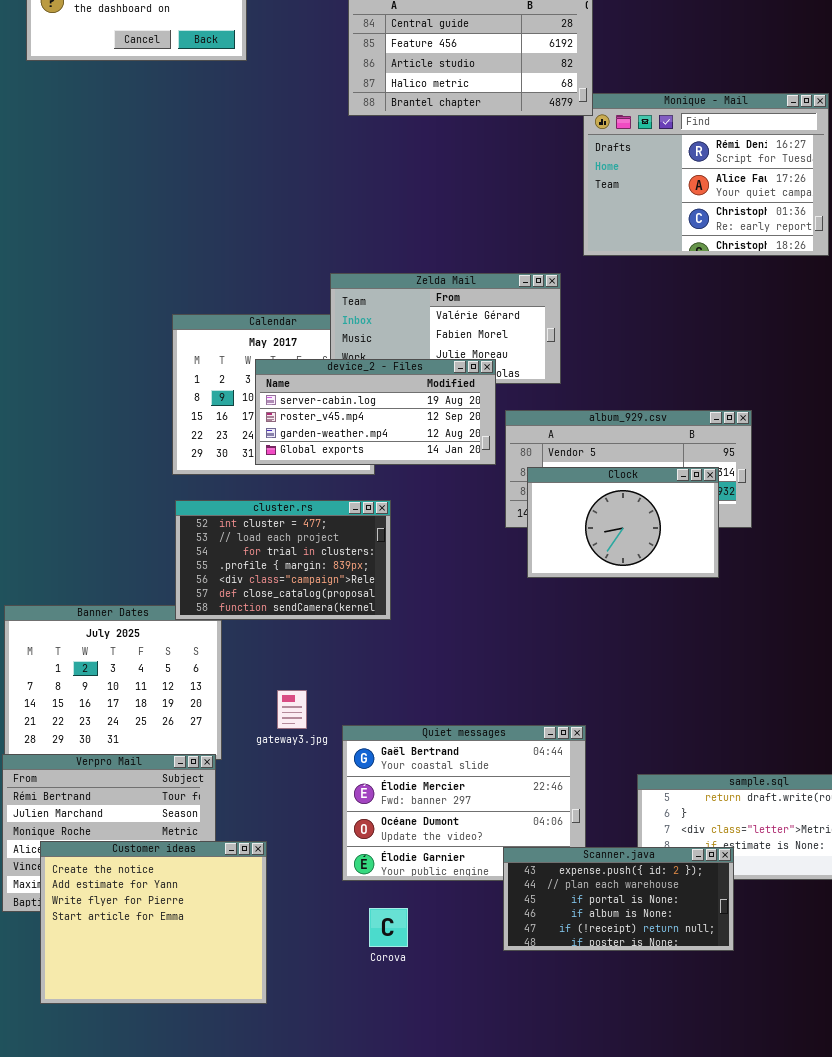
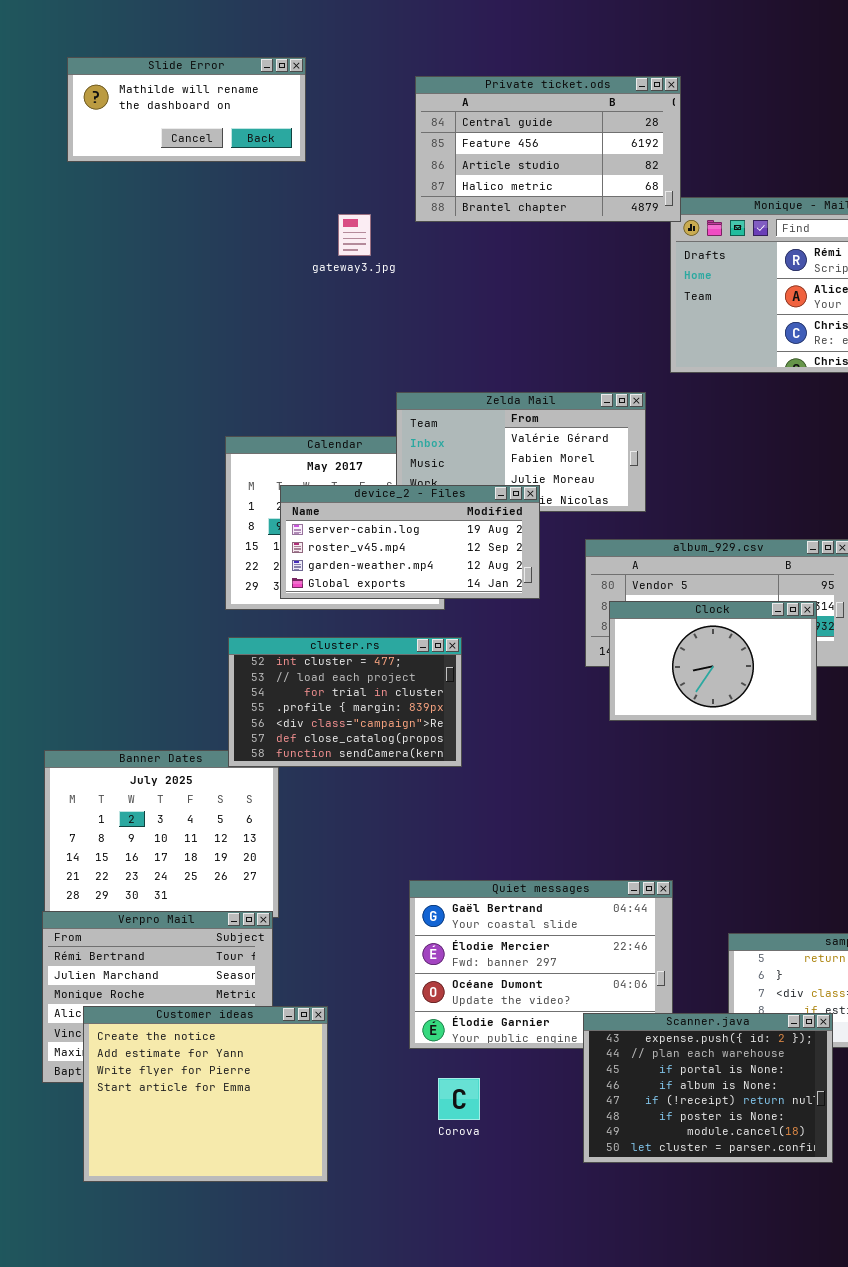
device_2 - Files: [255,359,496,465] -> [280,485,540,599], moved
gateway3.jpg: [277,690,307,729] -> [338,214,371,256], moved
Scanner.java: [503,847,734,951] -> [583,1013,833,1163], resized

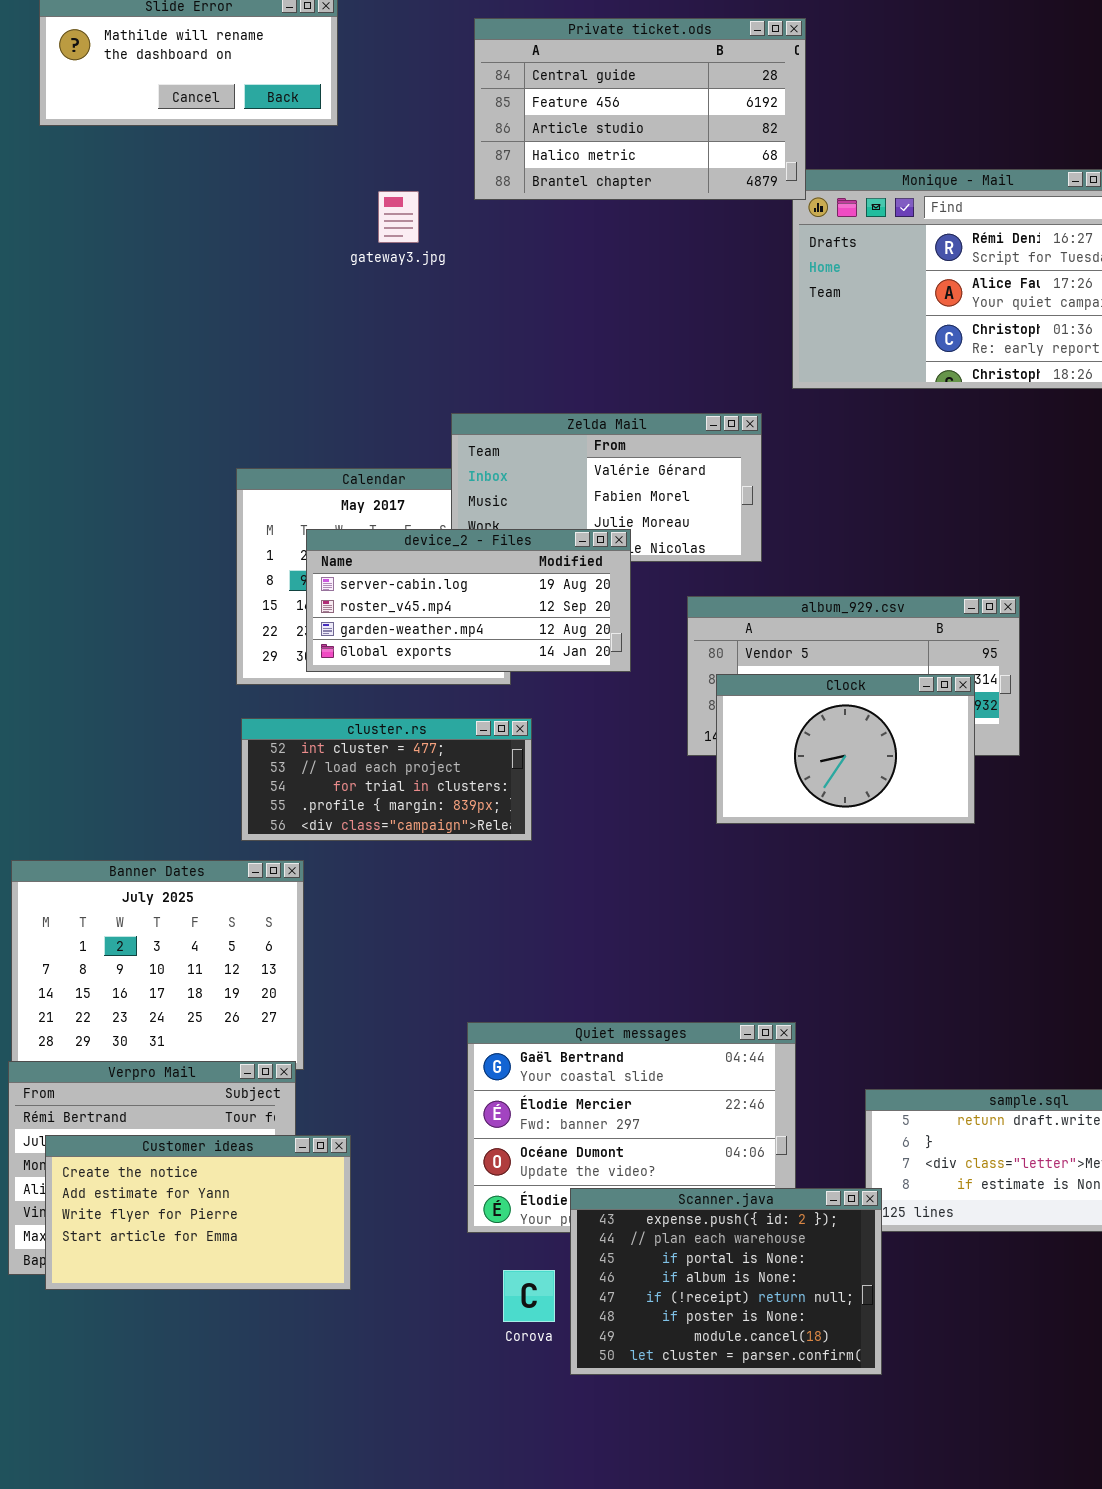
cluster.rs: [228,637,462,767] -> [241,718,532,841], resized
Customer ideas: [83,1006,328,1182] -> [45,1135,351,1290], moved, resized
Scanner.java: [583,1013,833,1163] -> [570,1188,882,1375], moved

